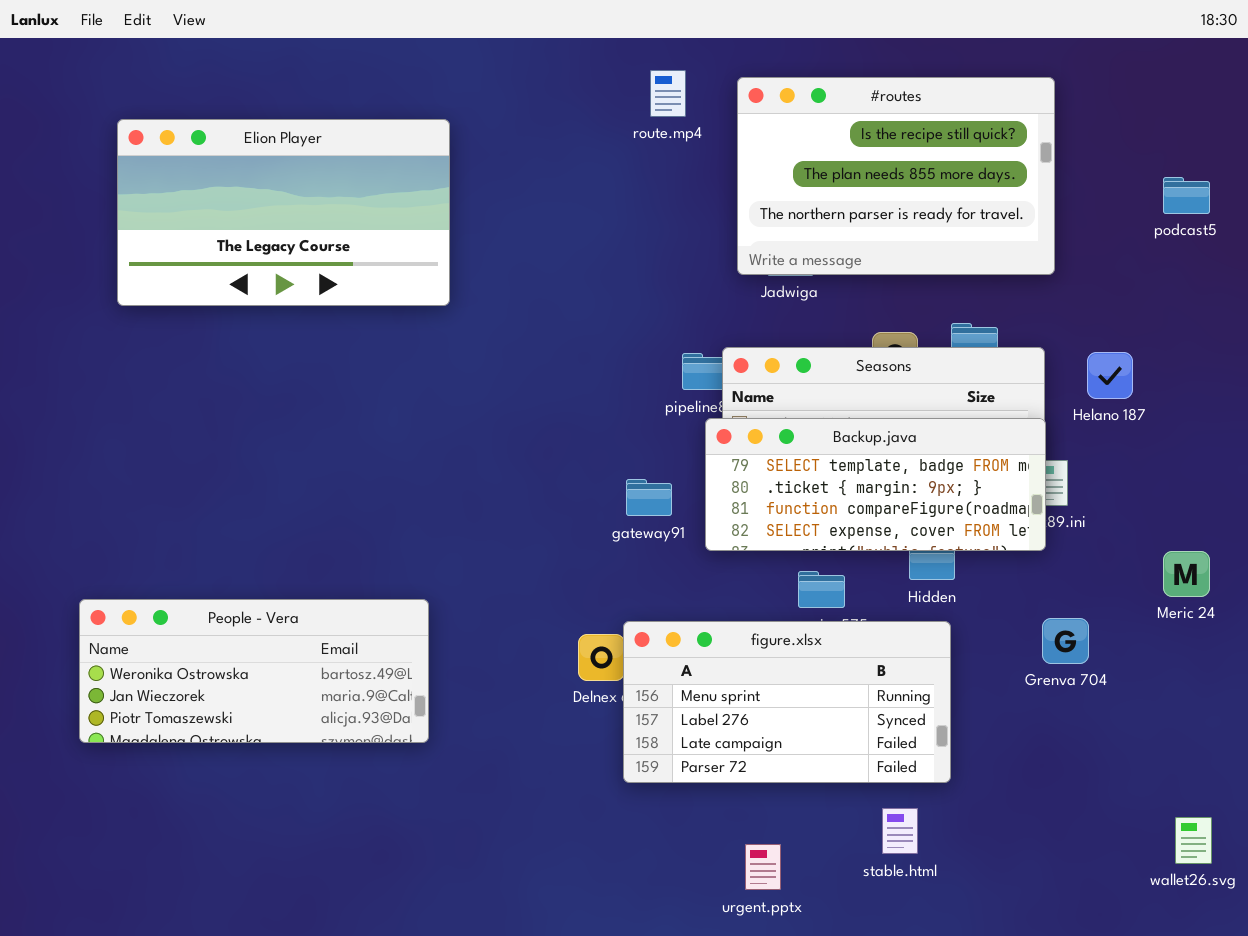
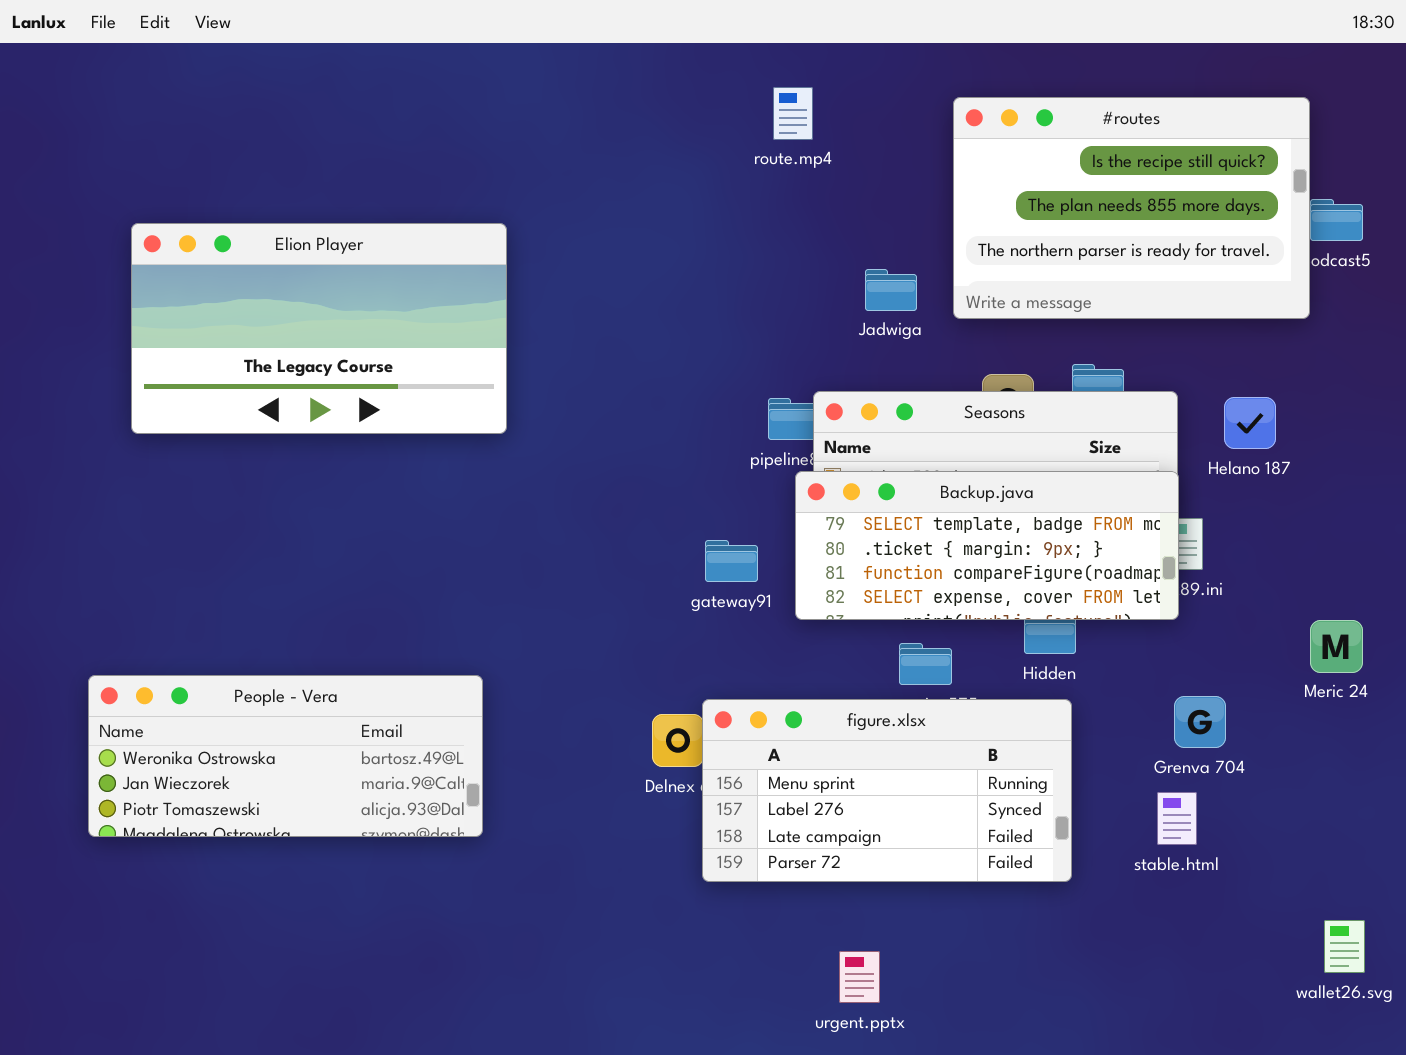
route.mp4: [650,70,686,117] -> [773,87,813,140], moved
#routes: [737,77,1055,275] -> [953,97,1310,319], moved
Elion Player: [117,119,450,306] -> [131,223,507,434], moved
stable.html: [882,808,918,854] -> [1157,792,1197,845], moved

